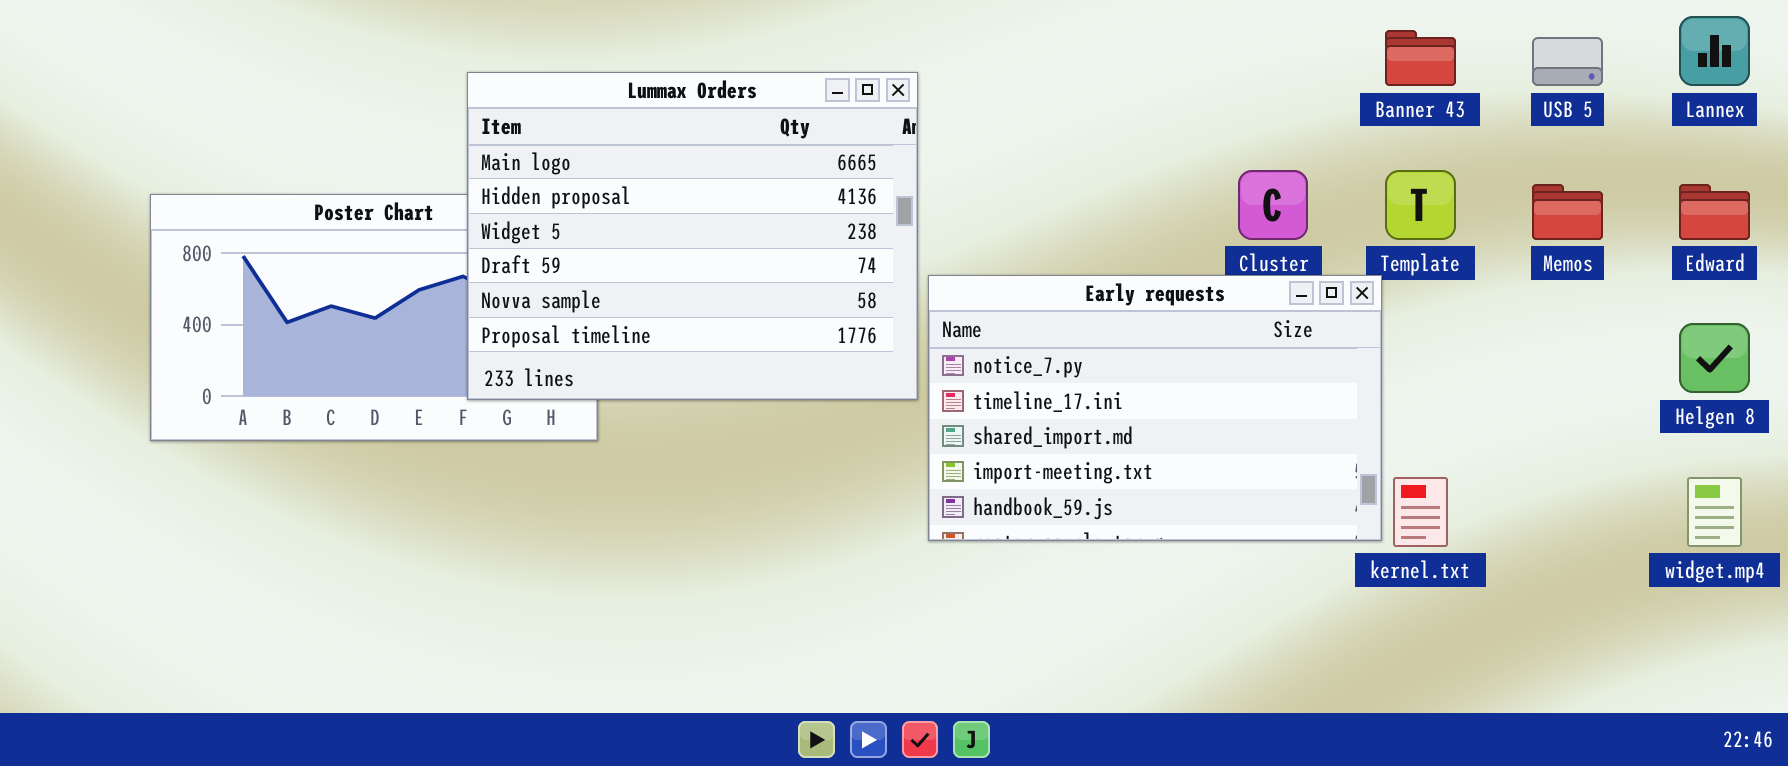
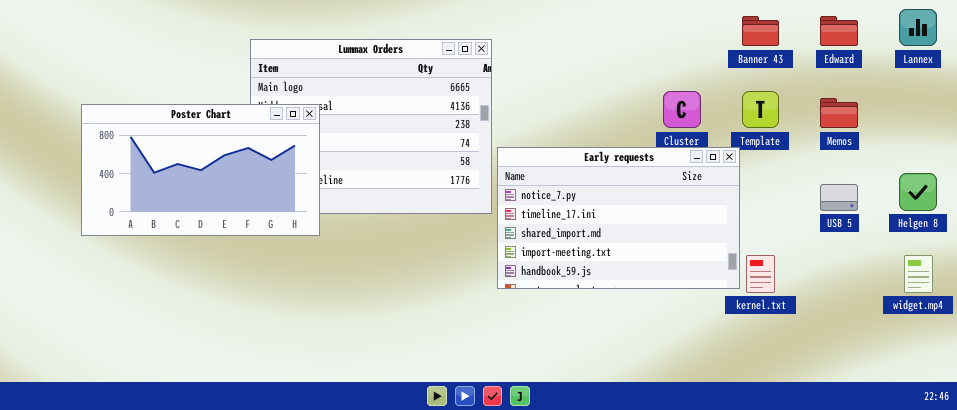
USB 5: [1532,37,1603,86] -> [820,184,858,211], moved
Edward: [1679,184,1750,240] -> [820,16,858,46], moved
Poster Chart: [150,194,598,441] -> [81,104,320,236], raised

